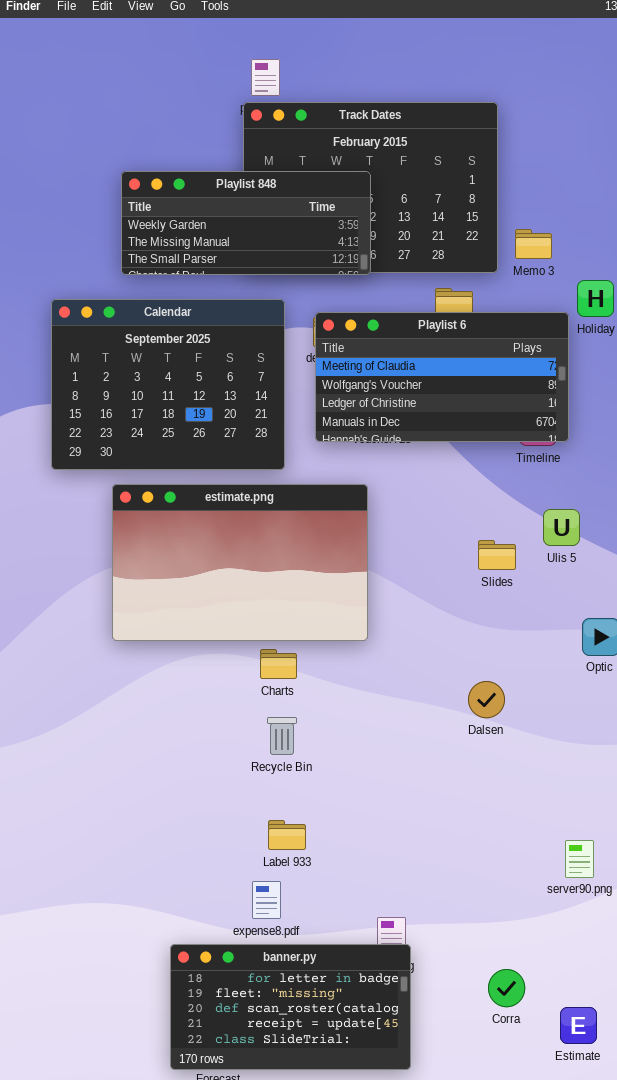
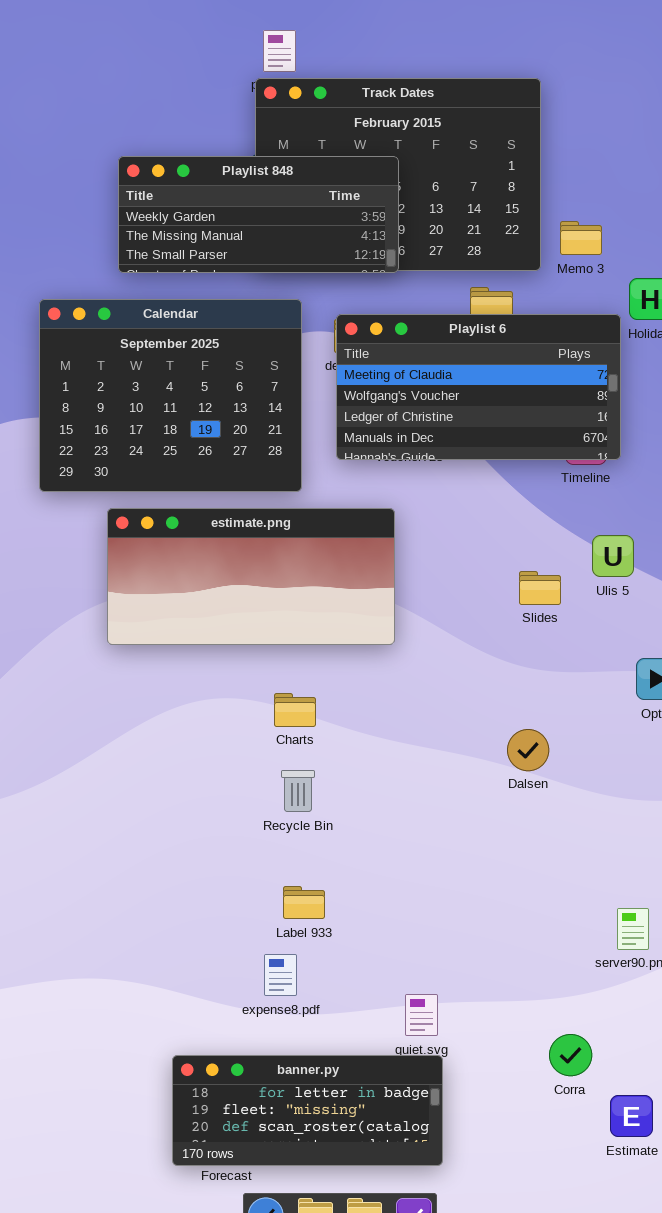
estimate.png: [112,484,368,641] -> [107,508,395,645], resized
banner.py: [170,944,411,1070] -> [172,1055,443,1166], resized
Corra: [488,969,525,1007] -> [549,1034,592,1076], moved

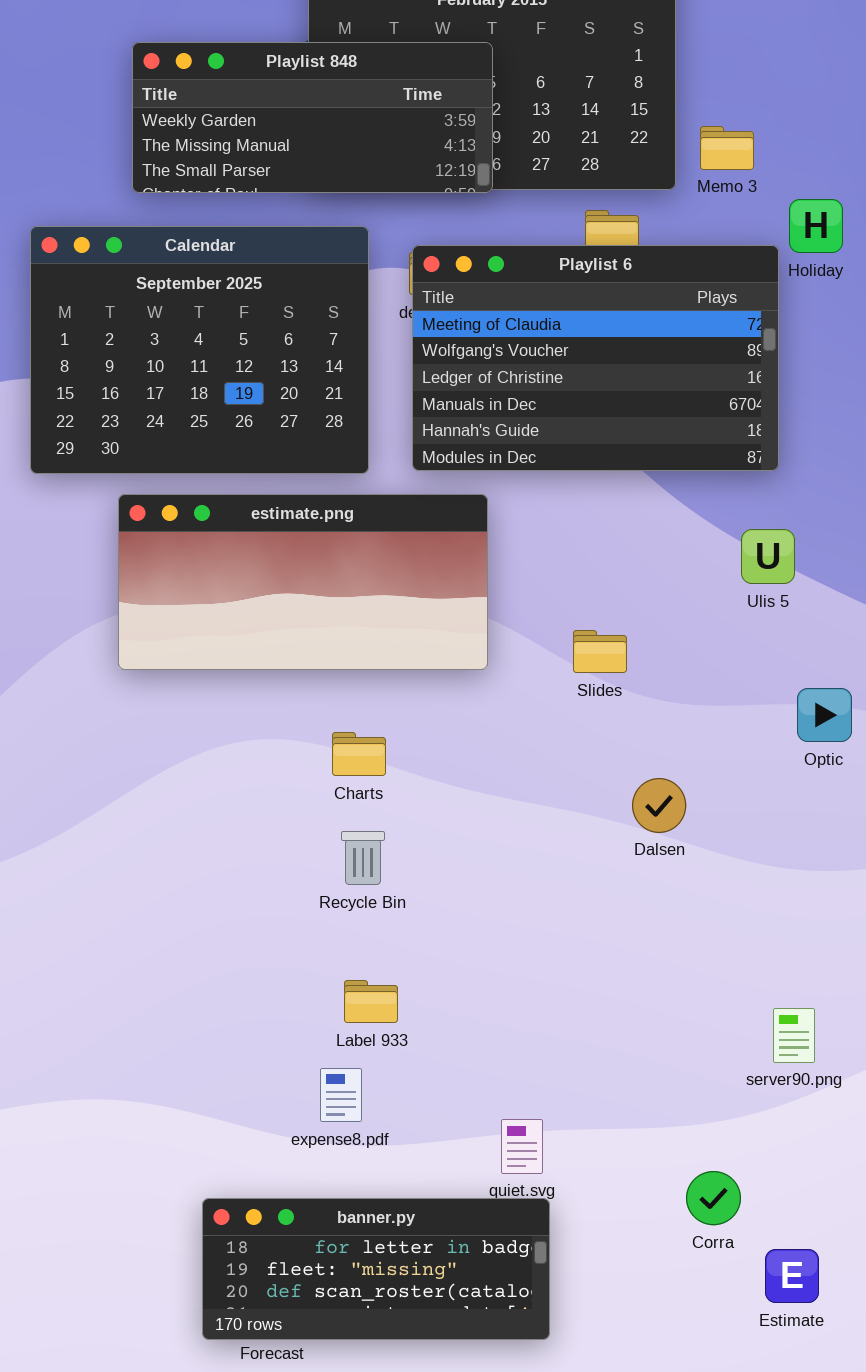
Playlist 6: [336,314,621,460] -> [412,245,779,471], resized
Slides: [519,571,561,605] -> [573,630,627,673], moved

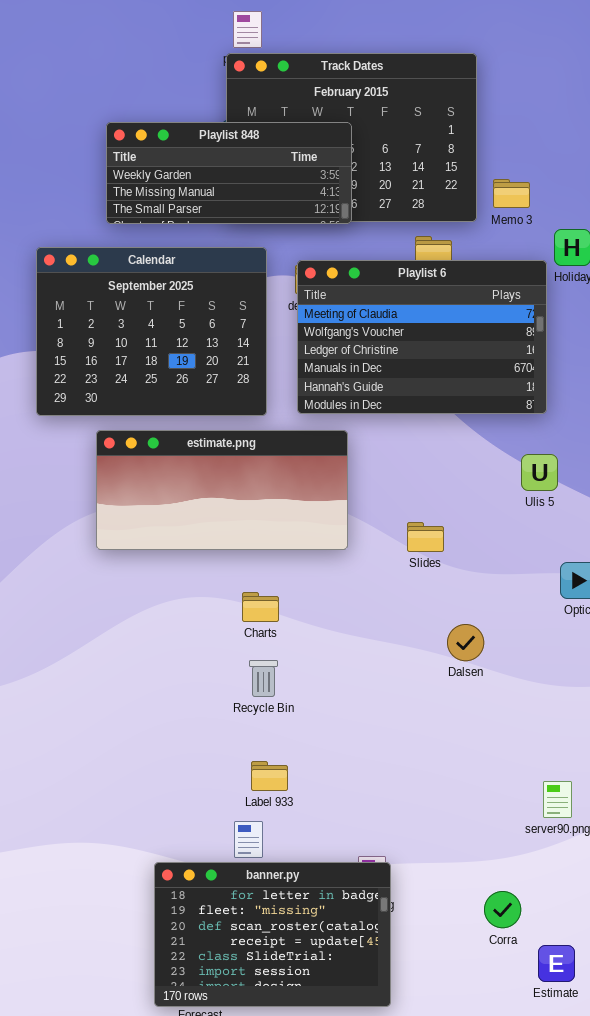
banner.py: [202,1198,550,1340] -> [154,862,391,1007], resized

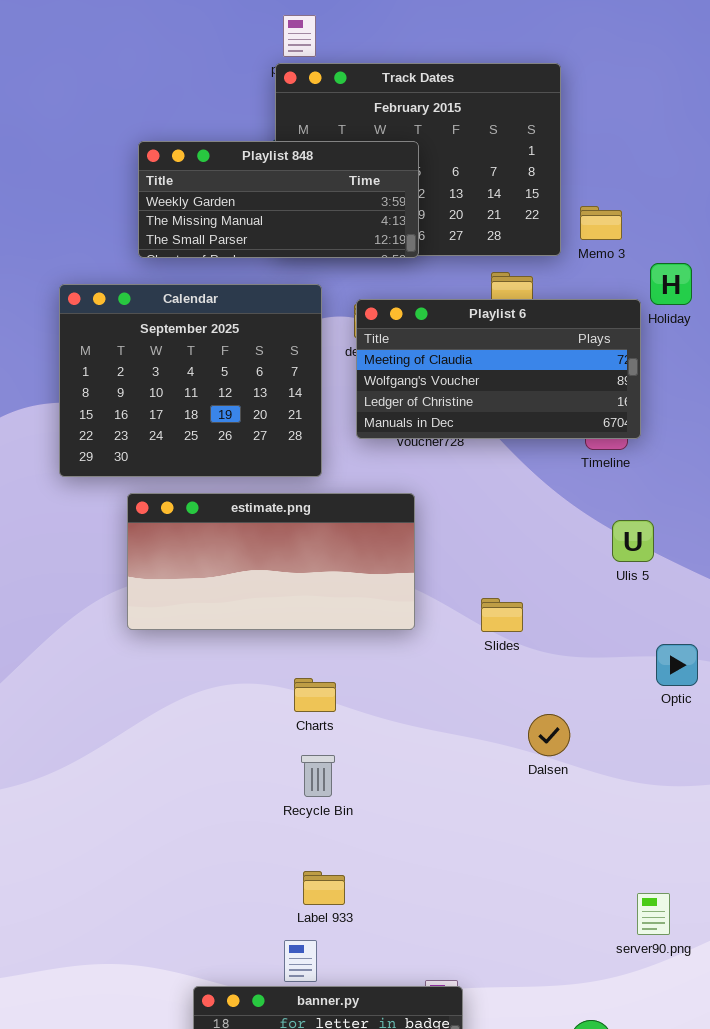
Playlist 6: [297,260,547,414] -> [356,299,641,439], resized

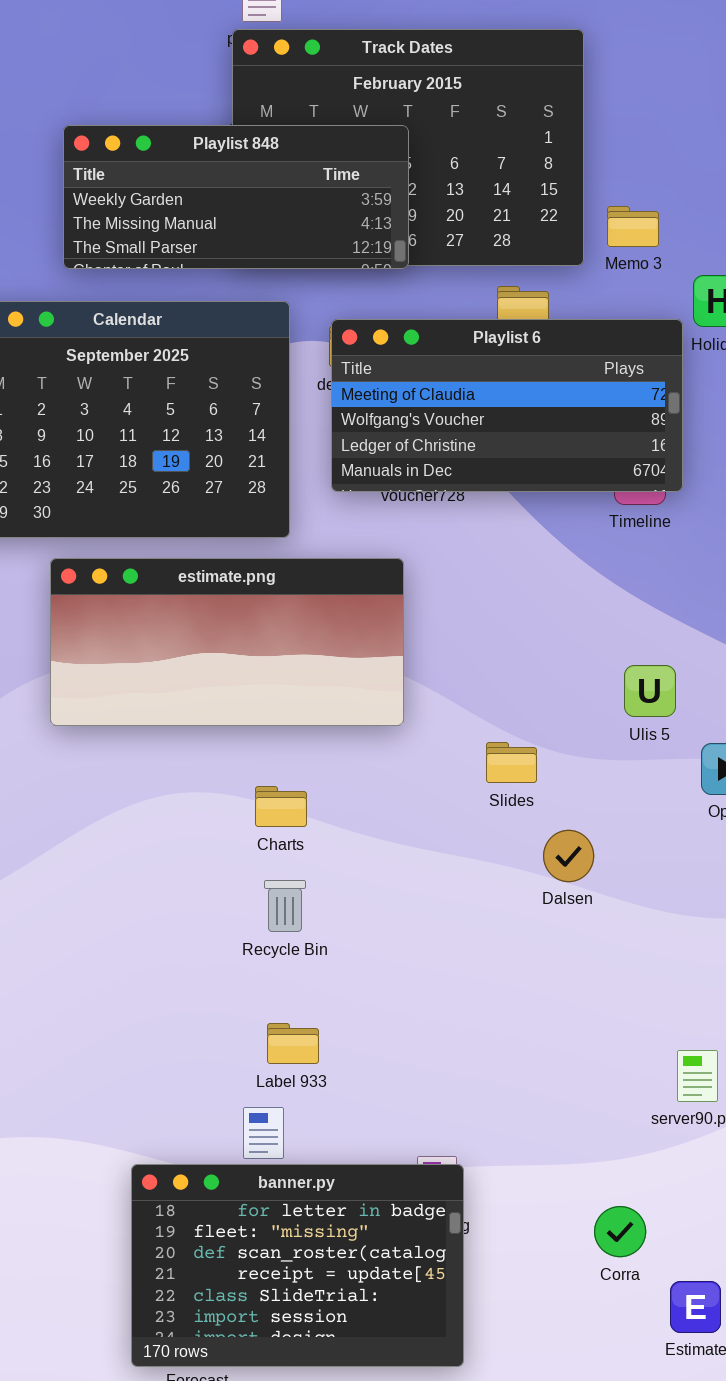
Ulis 5: [612,520,654,562] -> [624,665,676,717], moved
Slides: [481,598,523,632] -> [486,742,537,783], moved

